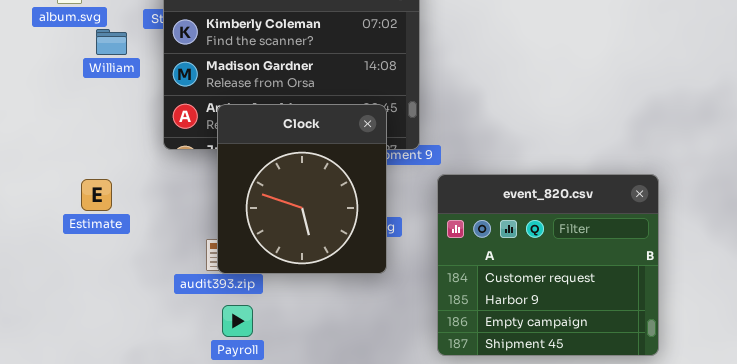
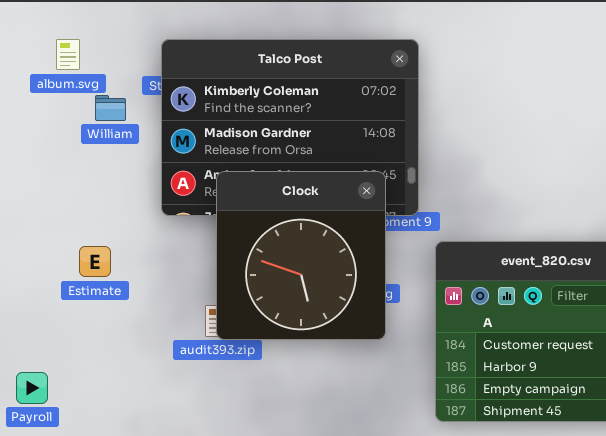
Payroll: [222,305,253,337] -> [16,372,48,404], moved

